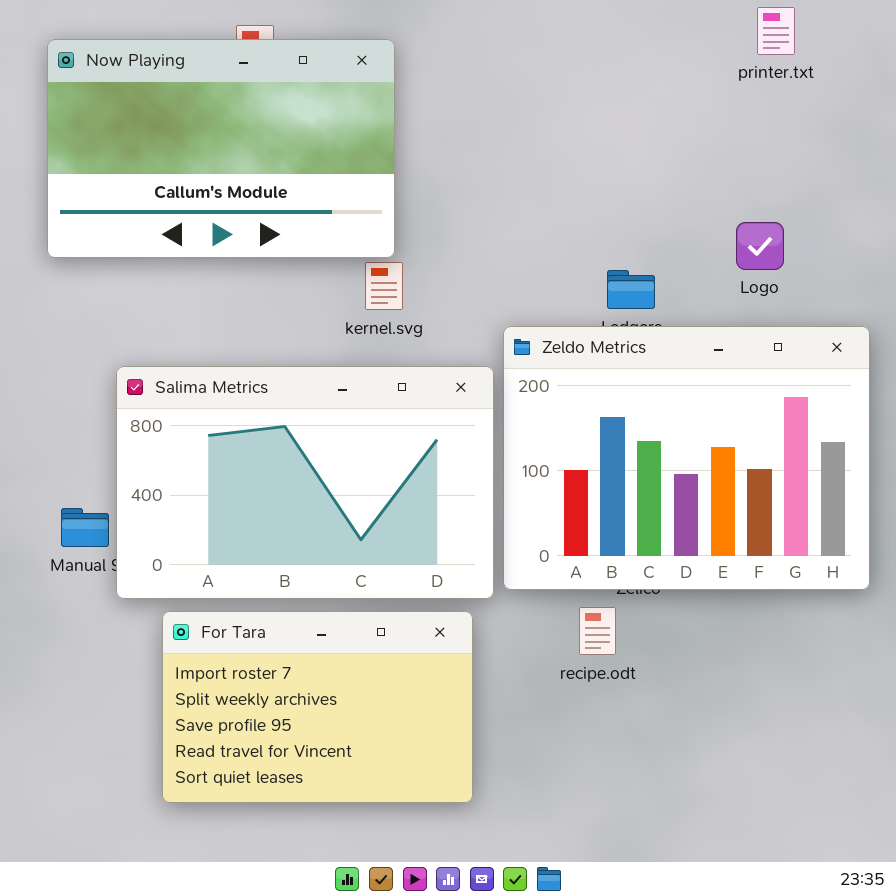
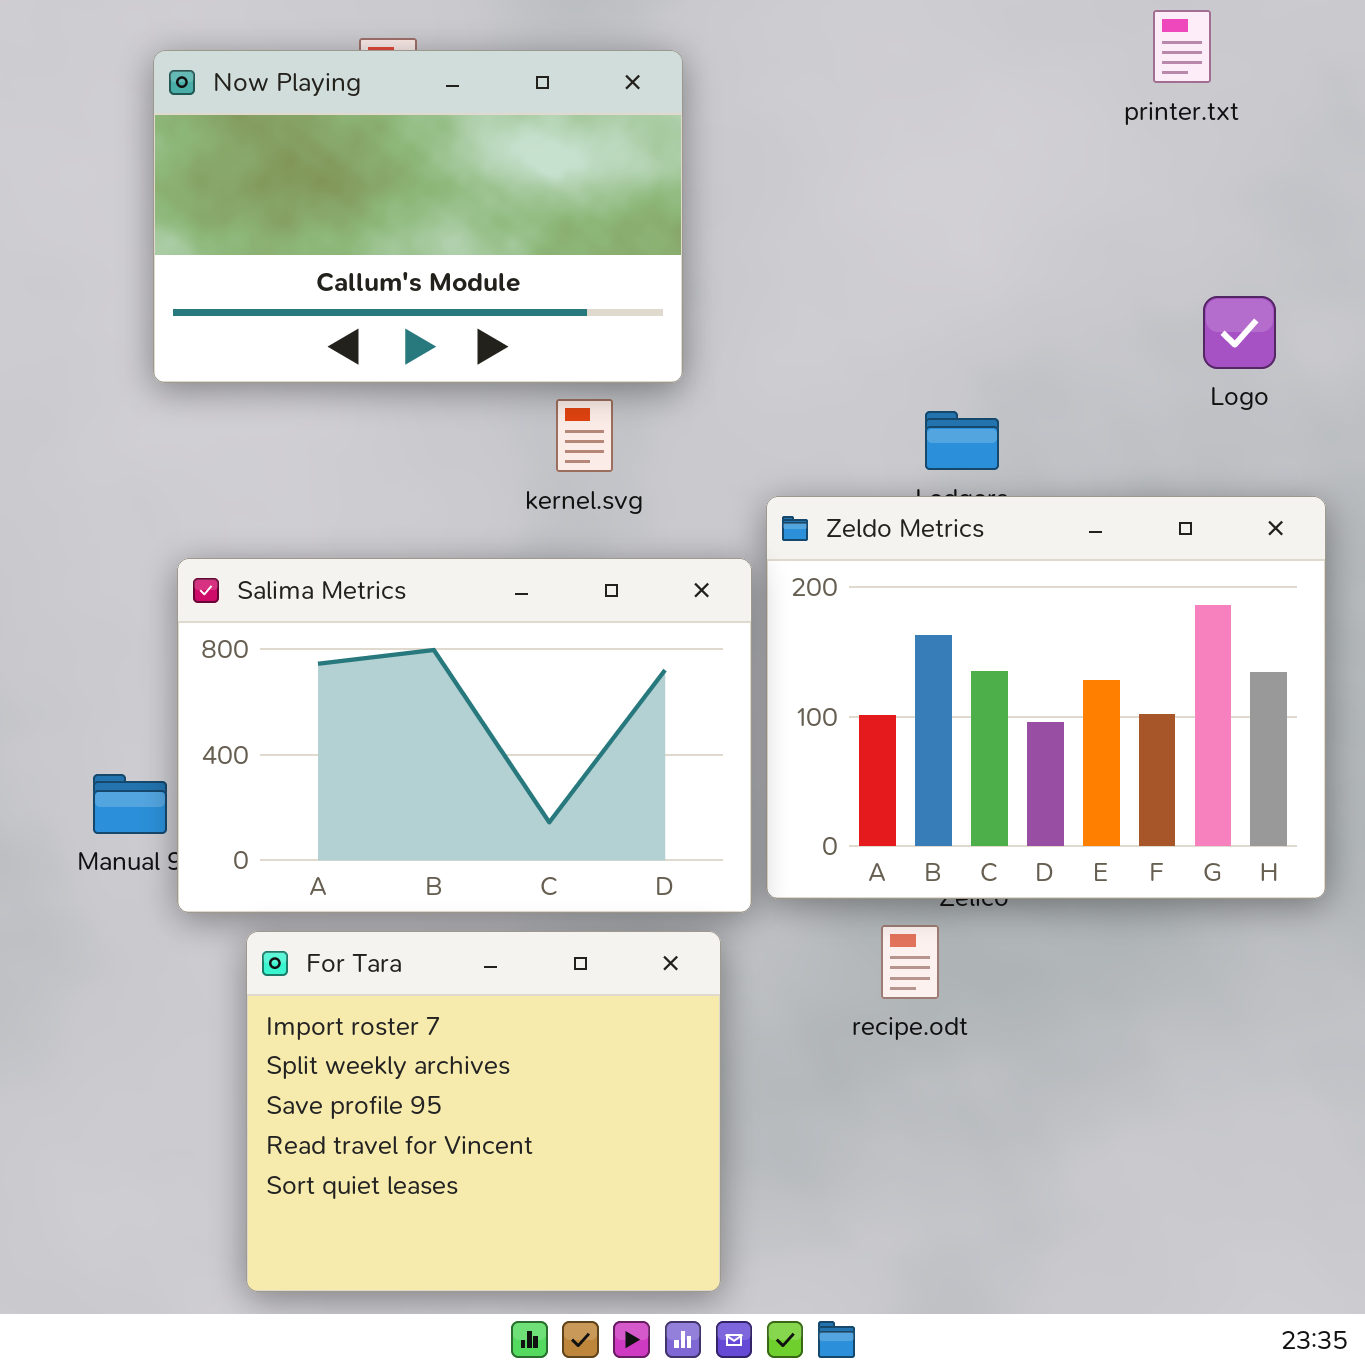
Now Playing: [47,39,395,258] -> [153,50,683,383], moved
Logo: [736,222,784,270] -> [1203,296,1276,369], moved
For Tara: [162,611,473,803] -> [246,931,721,1292], resized

